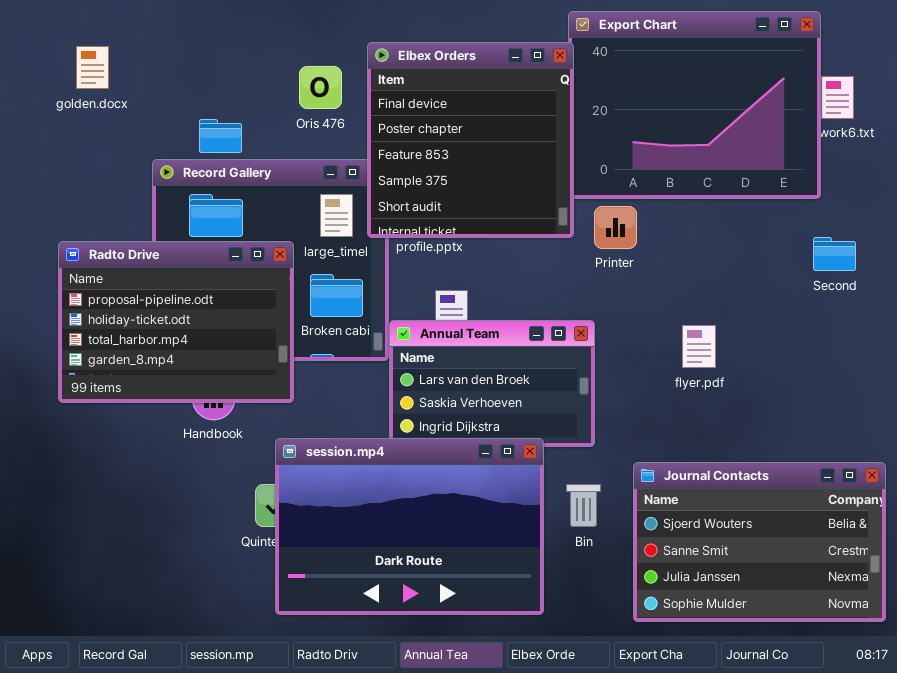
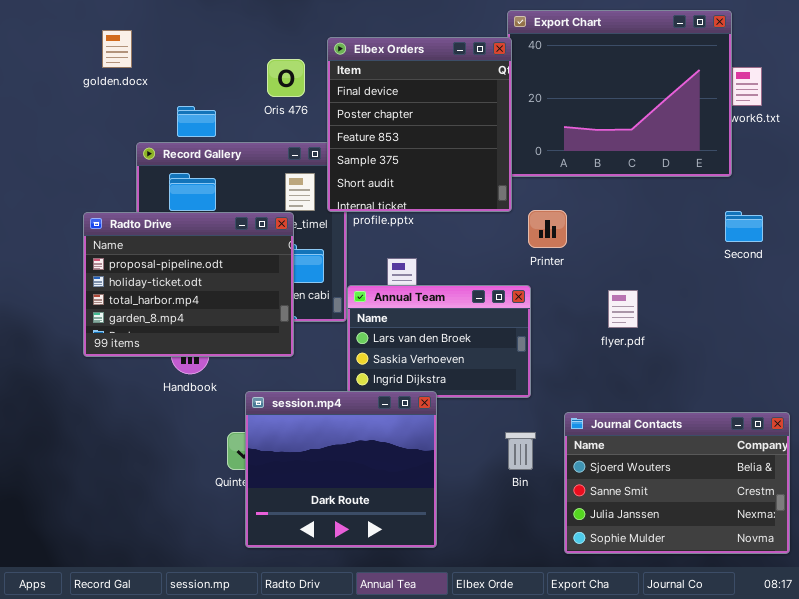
golden.docx: [76,46,109,89] -> [102,30,132,68], moved
Printer: [594,206,637,249] -> [528,210,567,248], moved
Radto Drive: [58,241,294,403] -> [83,212,294,357], moved
session.mp4: [275,438,544,615] -> [245,391,437,548], resized

